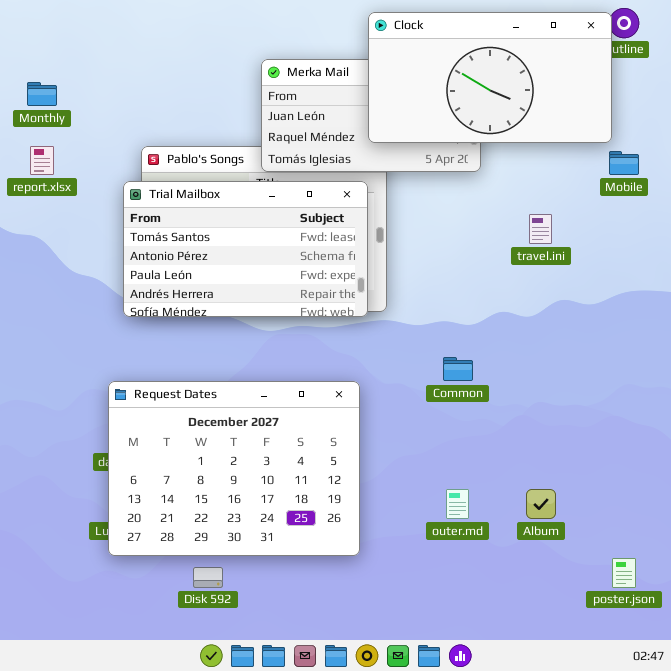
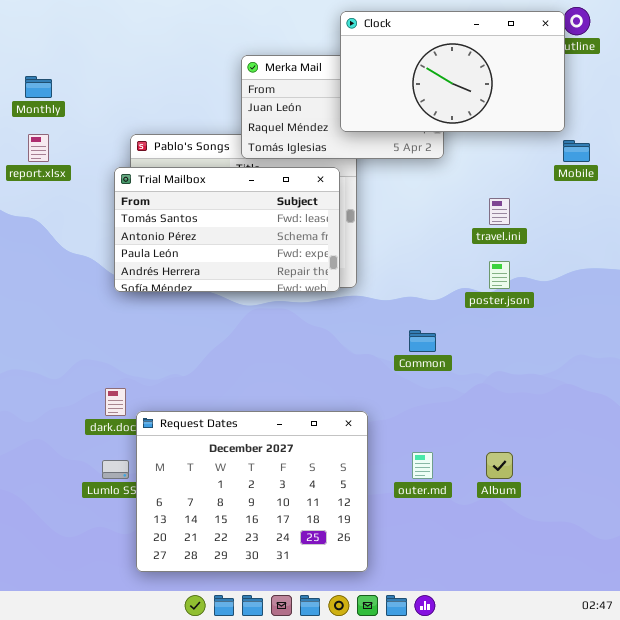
Request Dates: [108,381,360,556] -> [136,411,368,572], moved
poster.json: [612,558,636,588] -> [489,261,510,289], moved

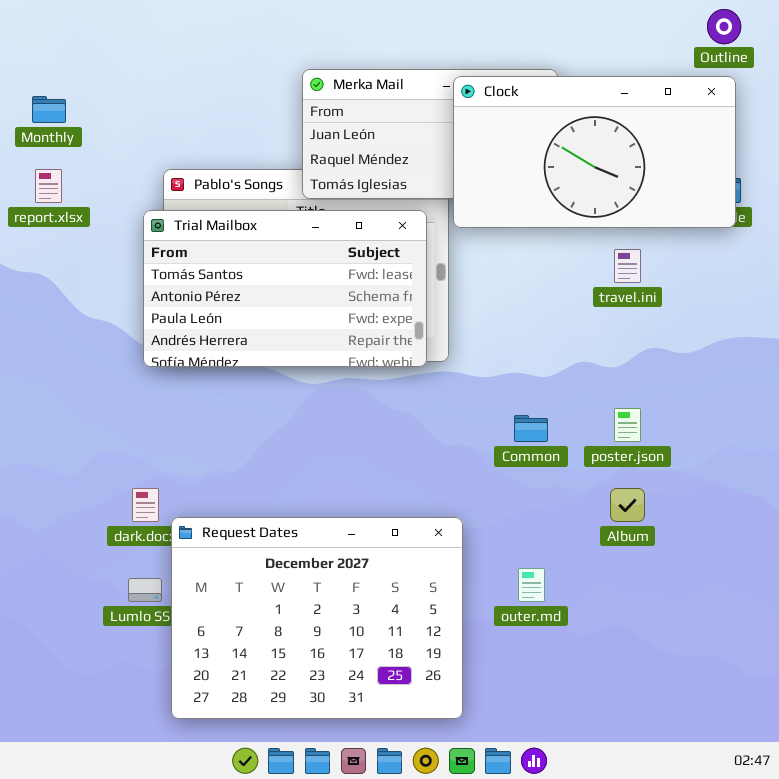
Clock: [340,11,565,132] -> [453,76,736,228], moved
poster.json: [489,261,510,289] -> [614,408,641,442], moved
Album: [486,452,513,479] -> [610,488,645,522], moved

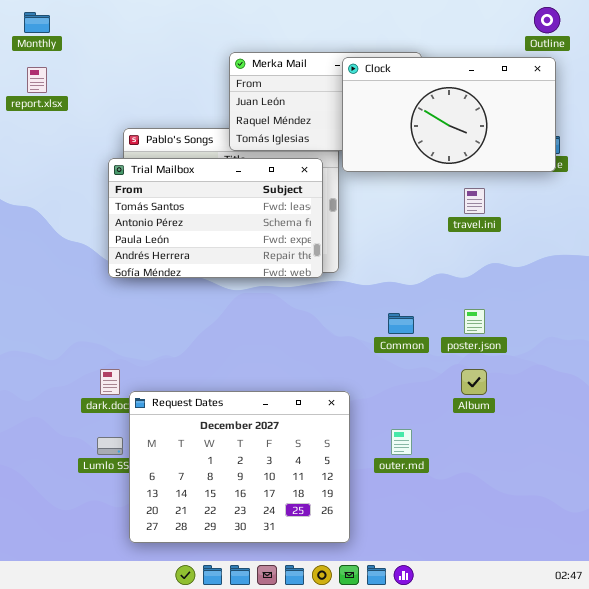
Monthly: [32,96,66,123] -> [24,12,50,33], moved
report.xlsx: [35,169,62,203] -> [27,67,47,93], moved

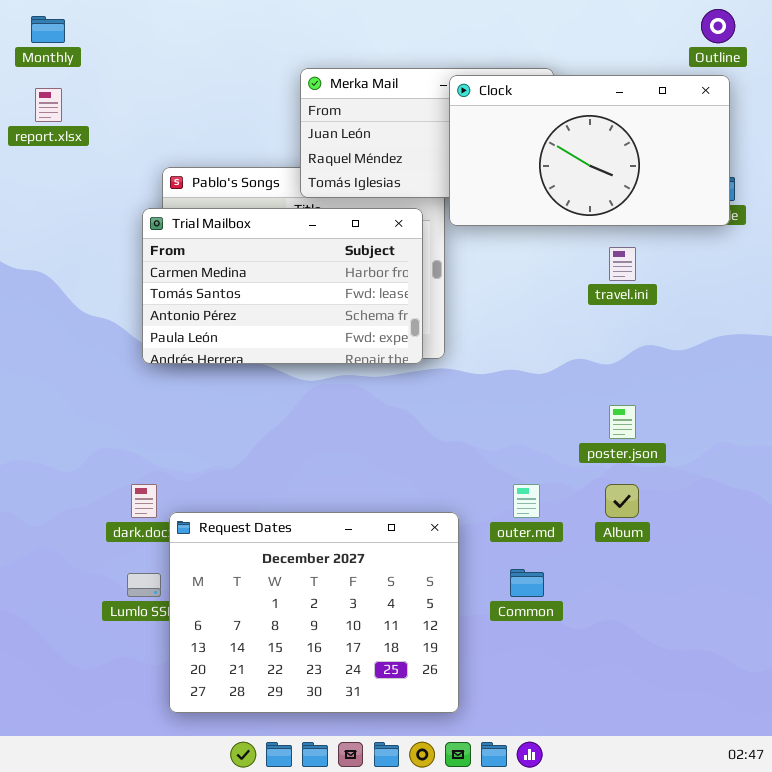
Trial Mailbox: [108,158,323,278] -> [142,208,423,364], scrolled up 1 row
Common: [388,313,414,334] -> [510,569,544,597], moved
outer.md: [391,429,412,455] -> [513,484,540,518], moved

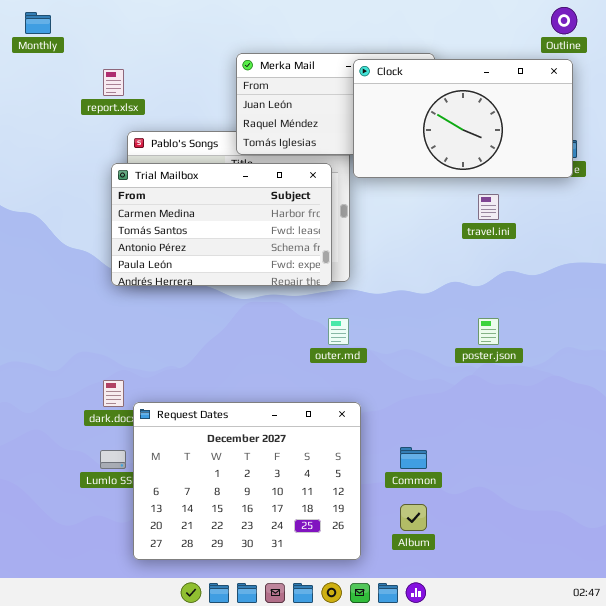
report.xlsx: [35,88,62,122] -> [103,69,124,96], moved
outer.md: [513,484,540,518] -> [328,318,349,345], moved
Album: [605,484,639,518] -> [400,504,427,531], moved

